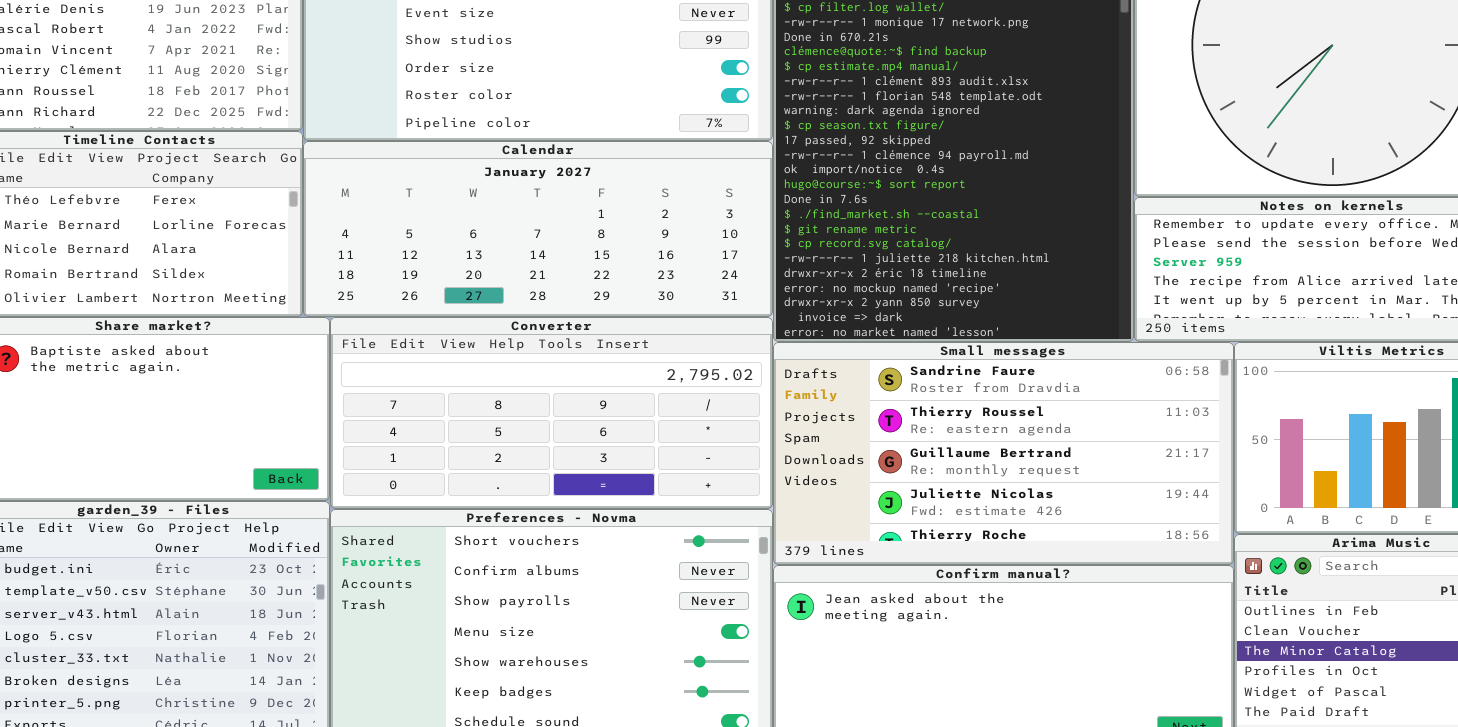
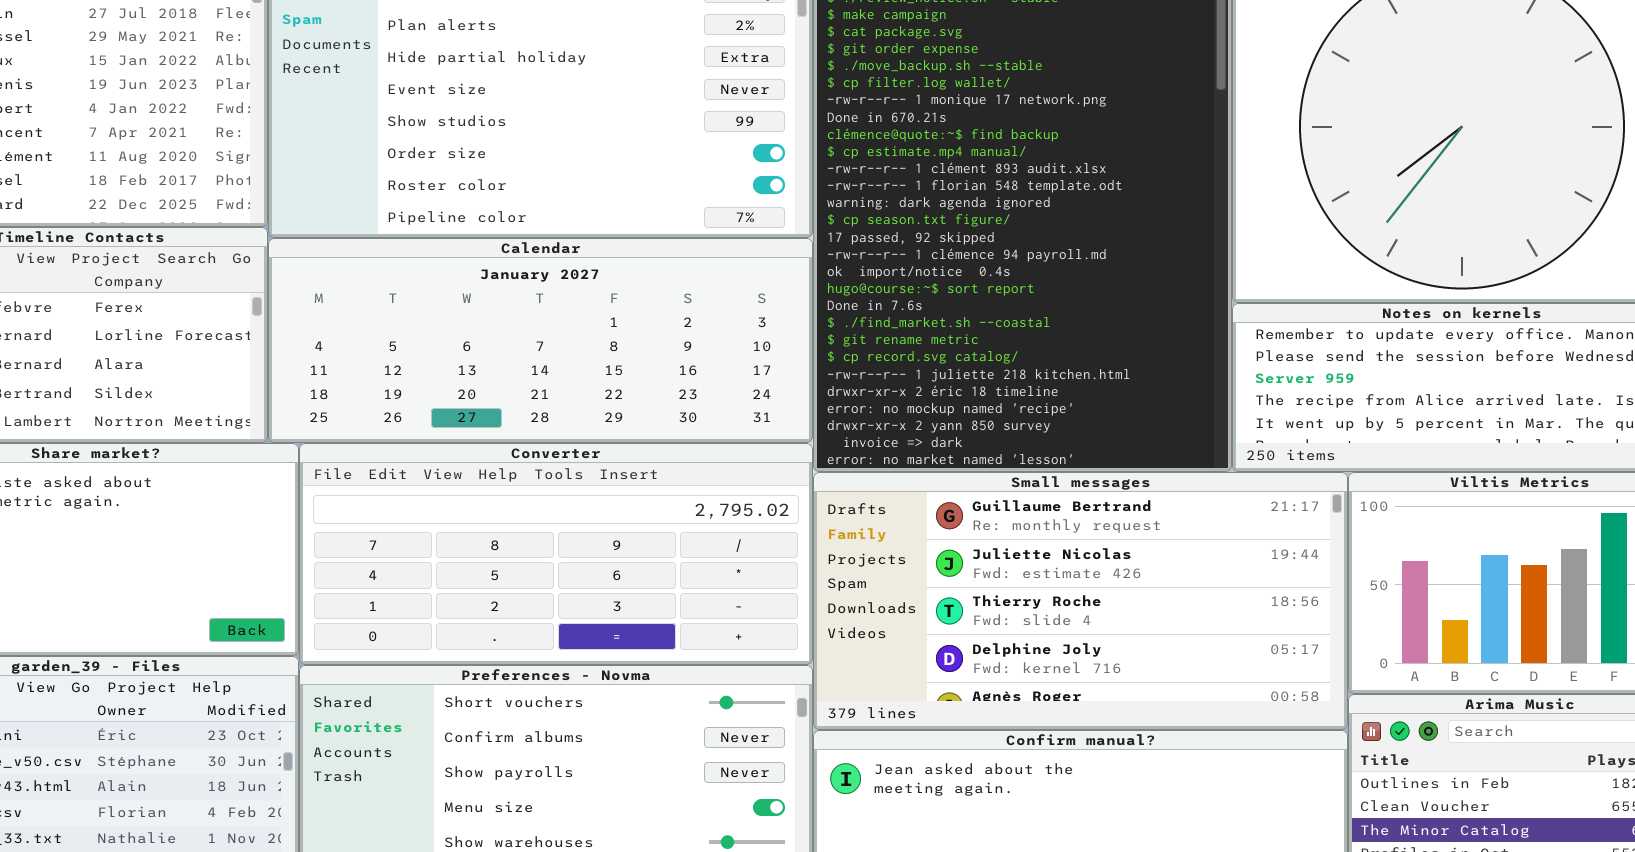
Small messages: [773,342,1234,565] -> [813,472,1348,730], scrolled down 2 rows

